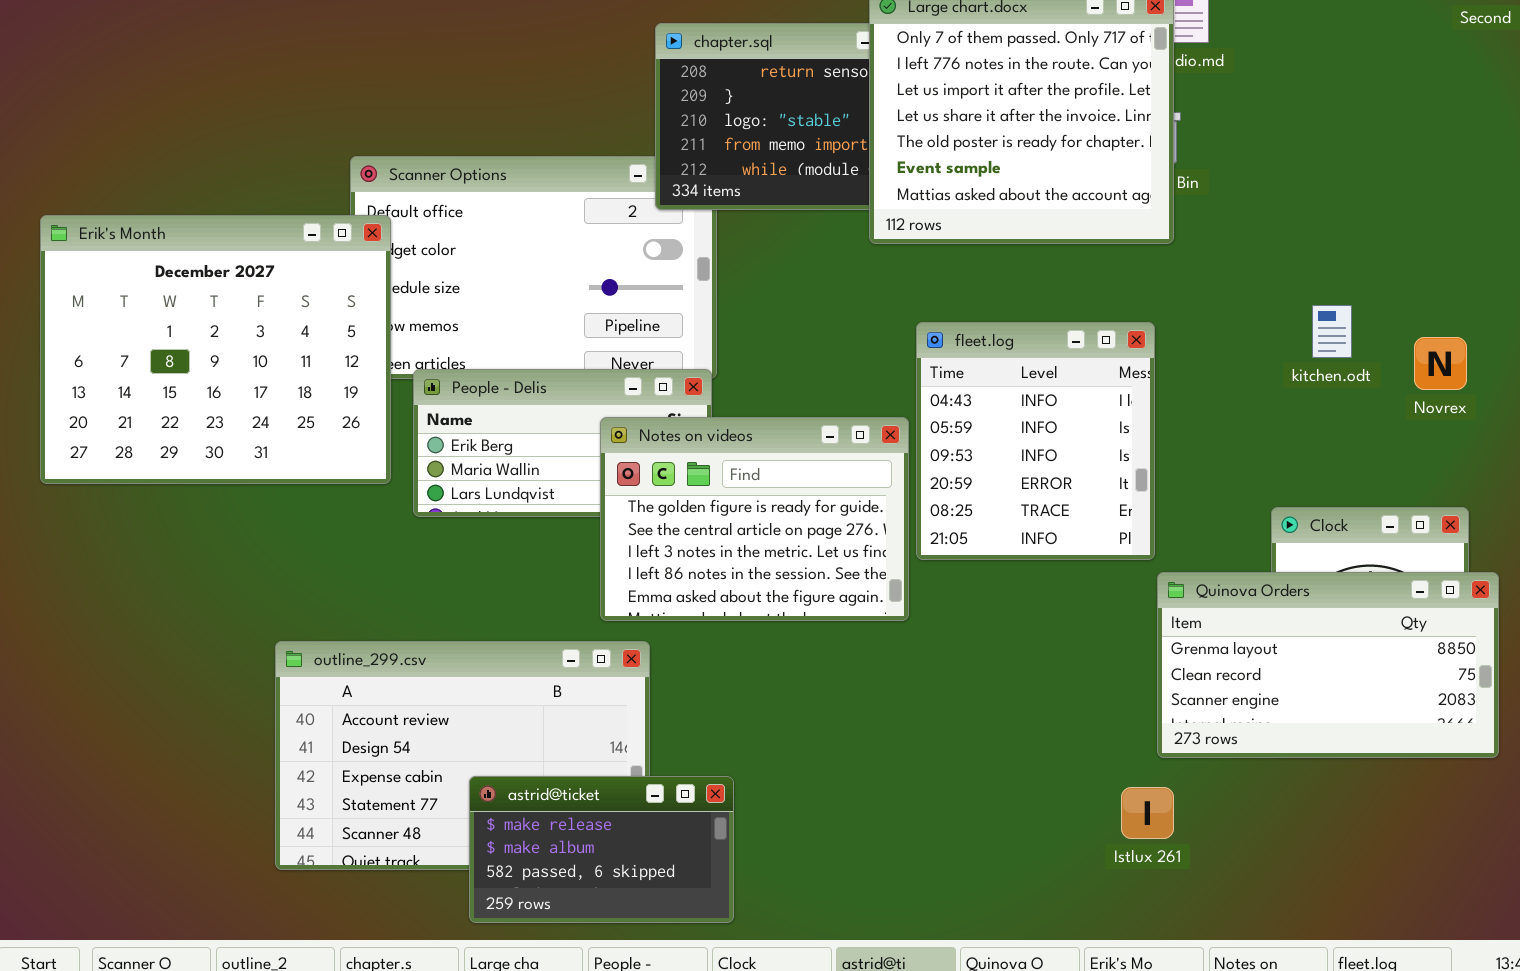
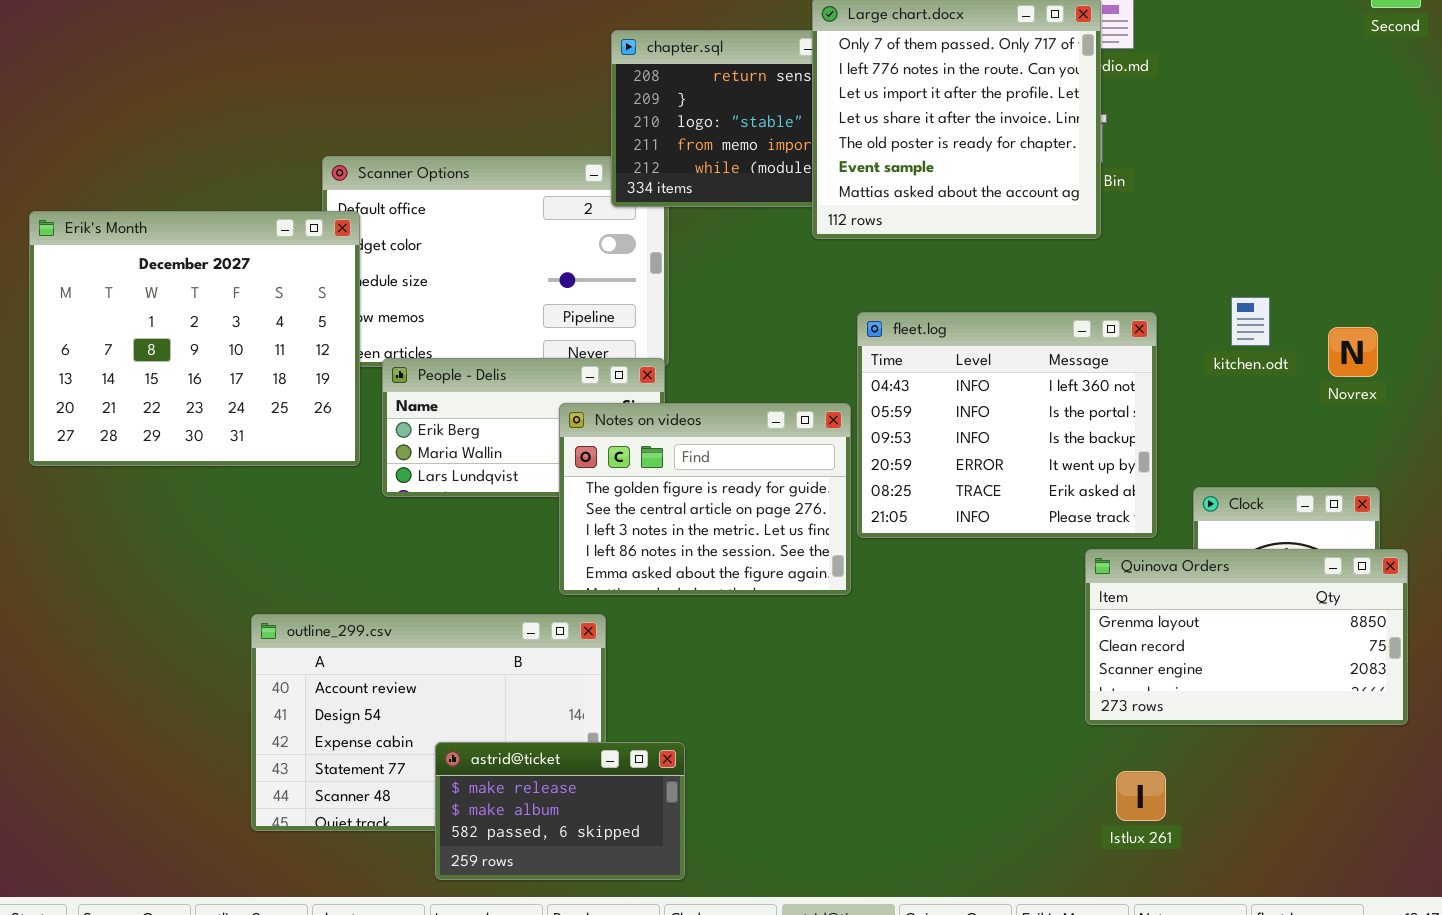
fleet.log: [916,322,1155,560] -> [857,312,1157,538], resized
Istlux 261: [1121,787,1174,839] -> [1116,771,1166,821], moved

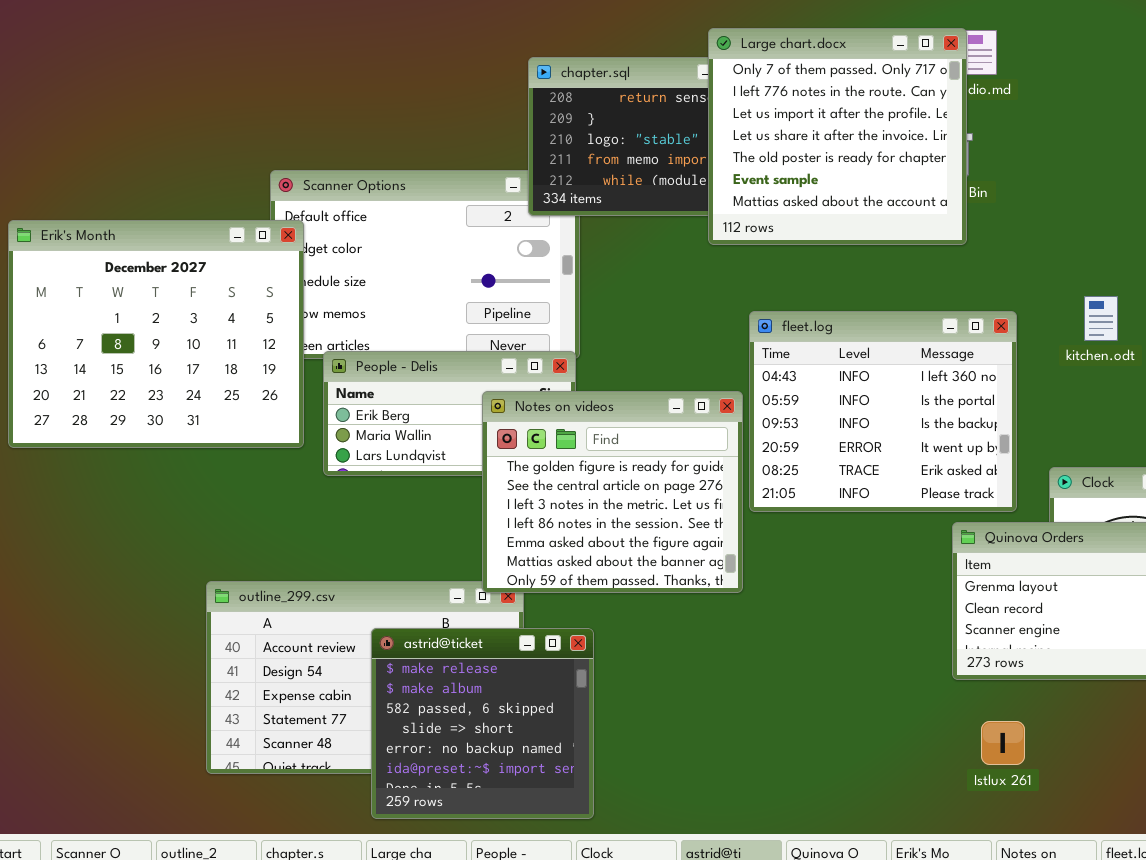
Notes on videos: [559,403,851,595] -> [482,391,743,593], resized
astrid@ticket: [435,742,685,880] -> [371,628,594,819], resized

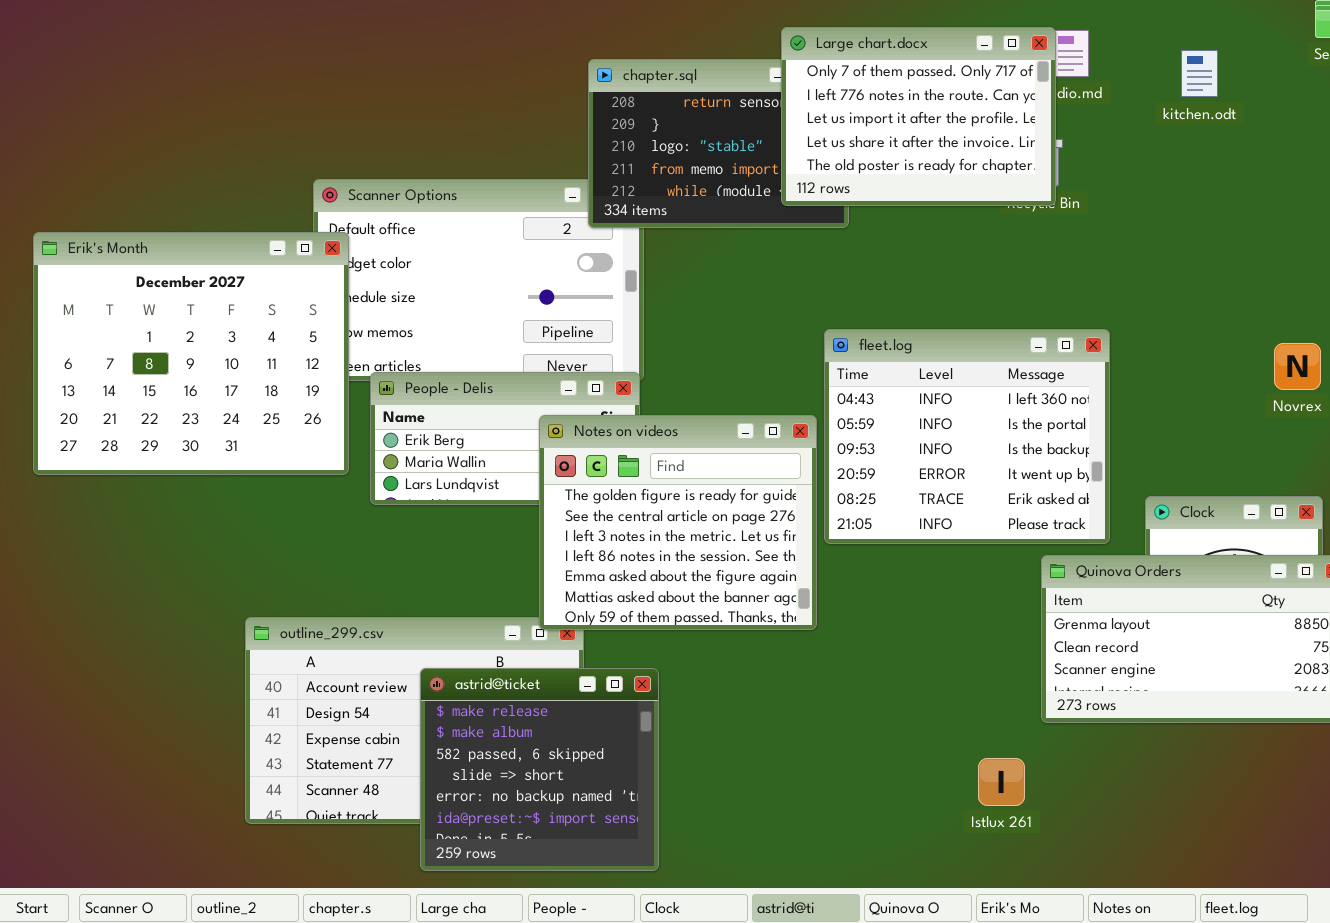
Large chart.docx: [708,28,967,245] -> [781,27,1056,206], resized
kitchen.odt: [1084,296,1118,341] -> [1181,50,1218,97], moved
Istlux 261: [981,721,1025,765] -> [978,758,1025,806], moved

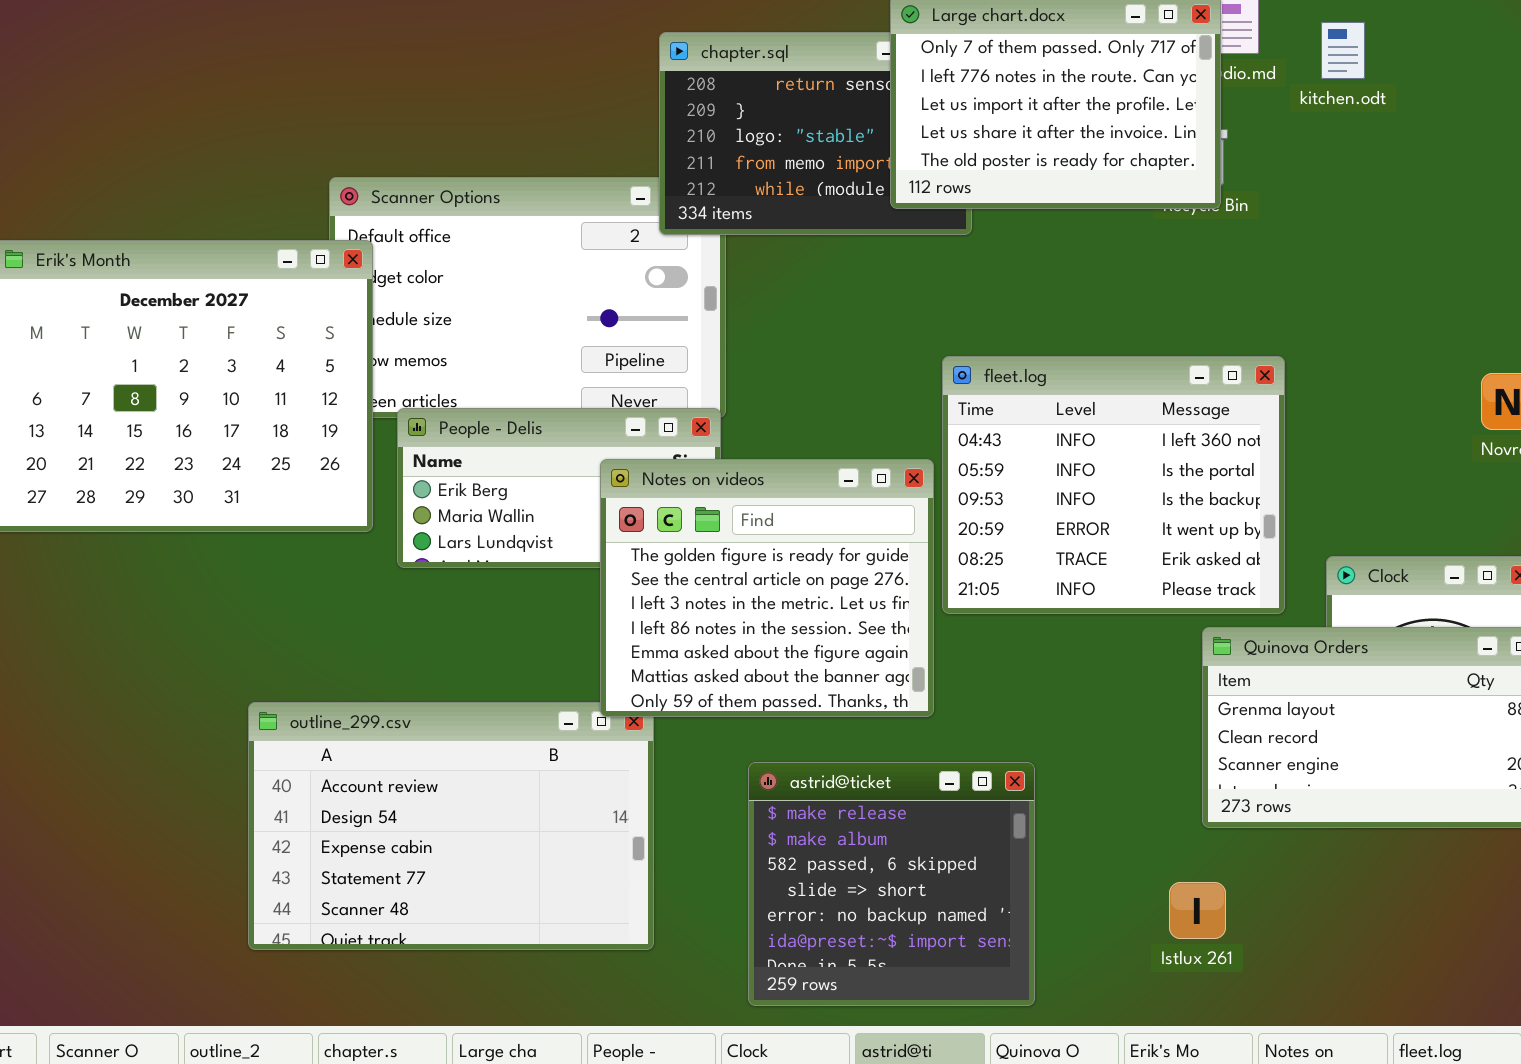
kitchen.odt: [1181,50,1218,97] -> [1321,22,1365,79], moved
astrid@ticket: [420,668,659,871] -> [748,762,1035,1006], moved
Istlux 261: [978,758,1025,806] -> [1169,882,1226,939], moved

